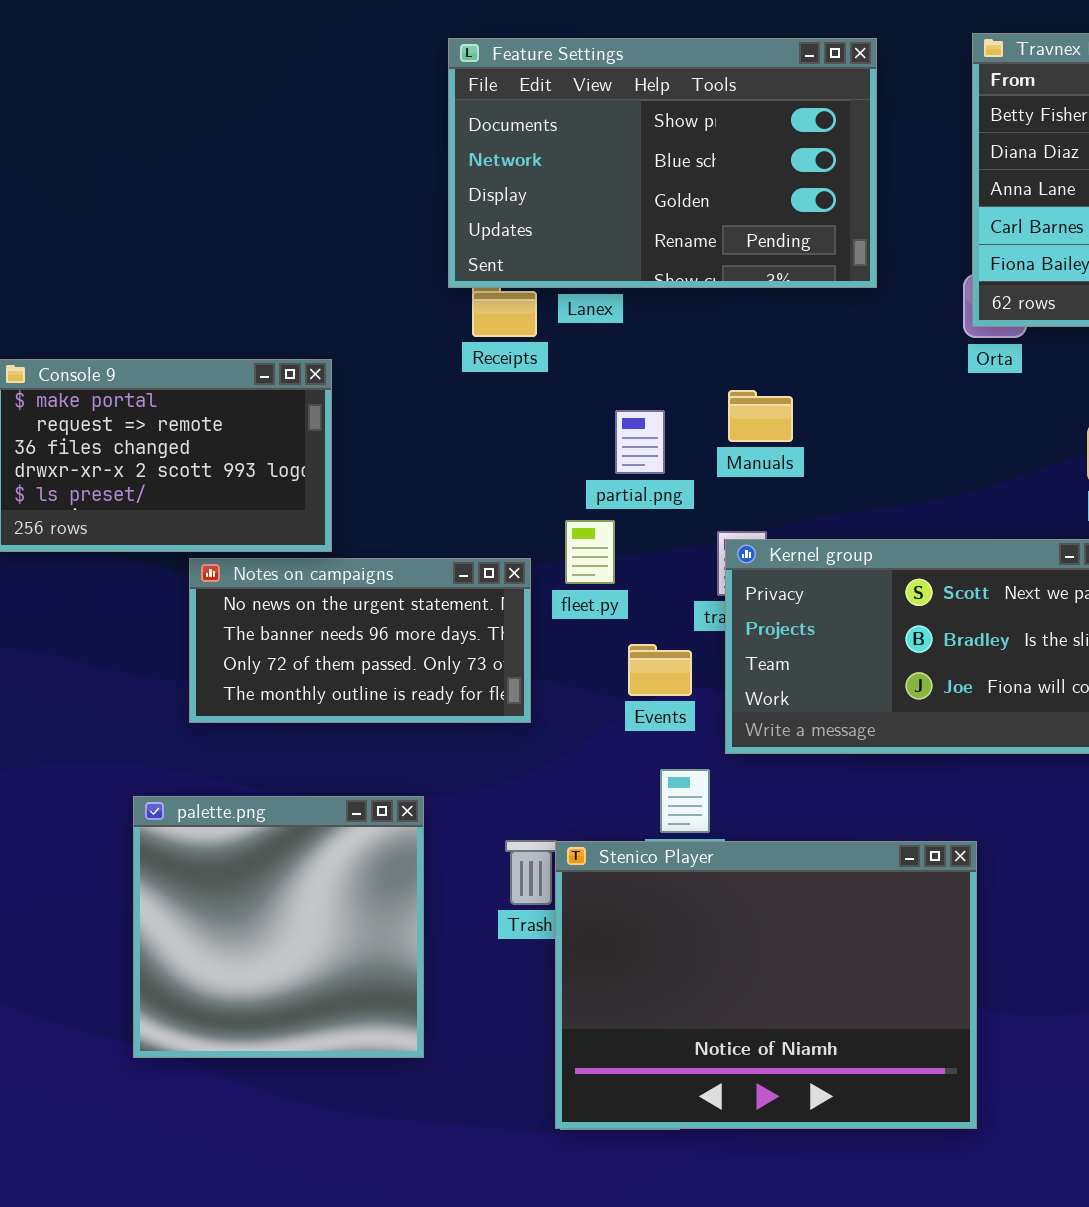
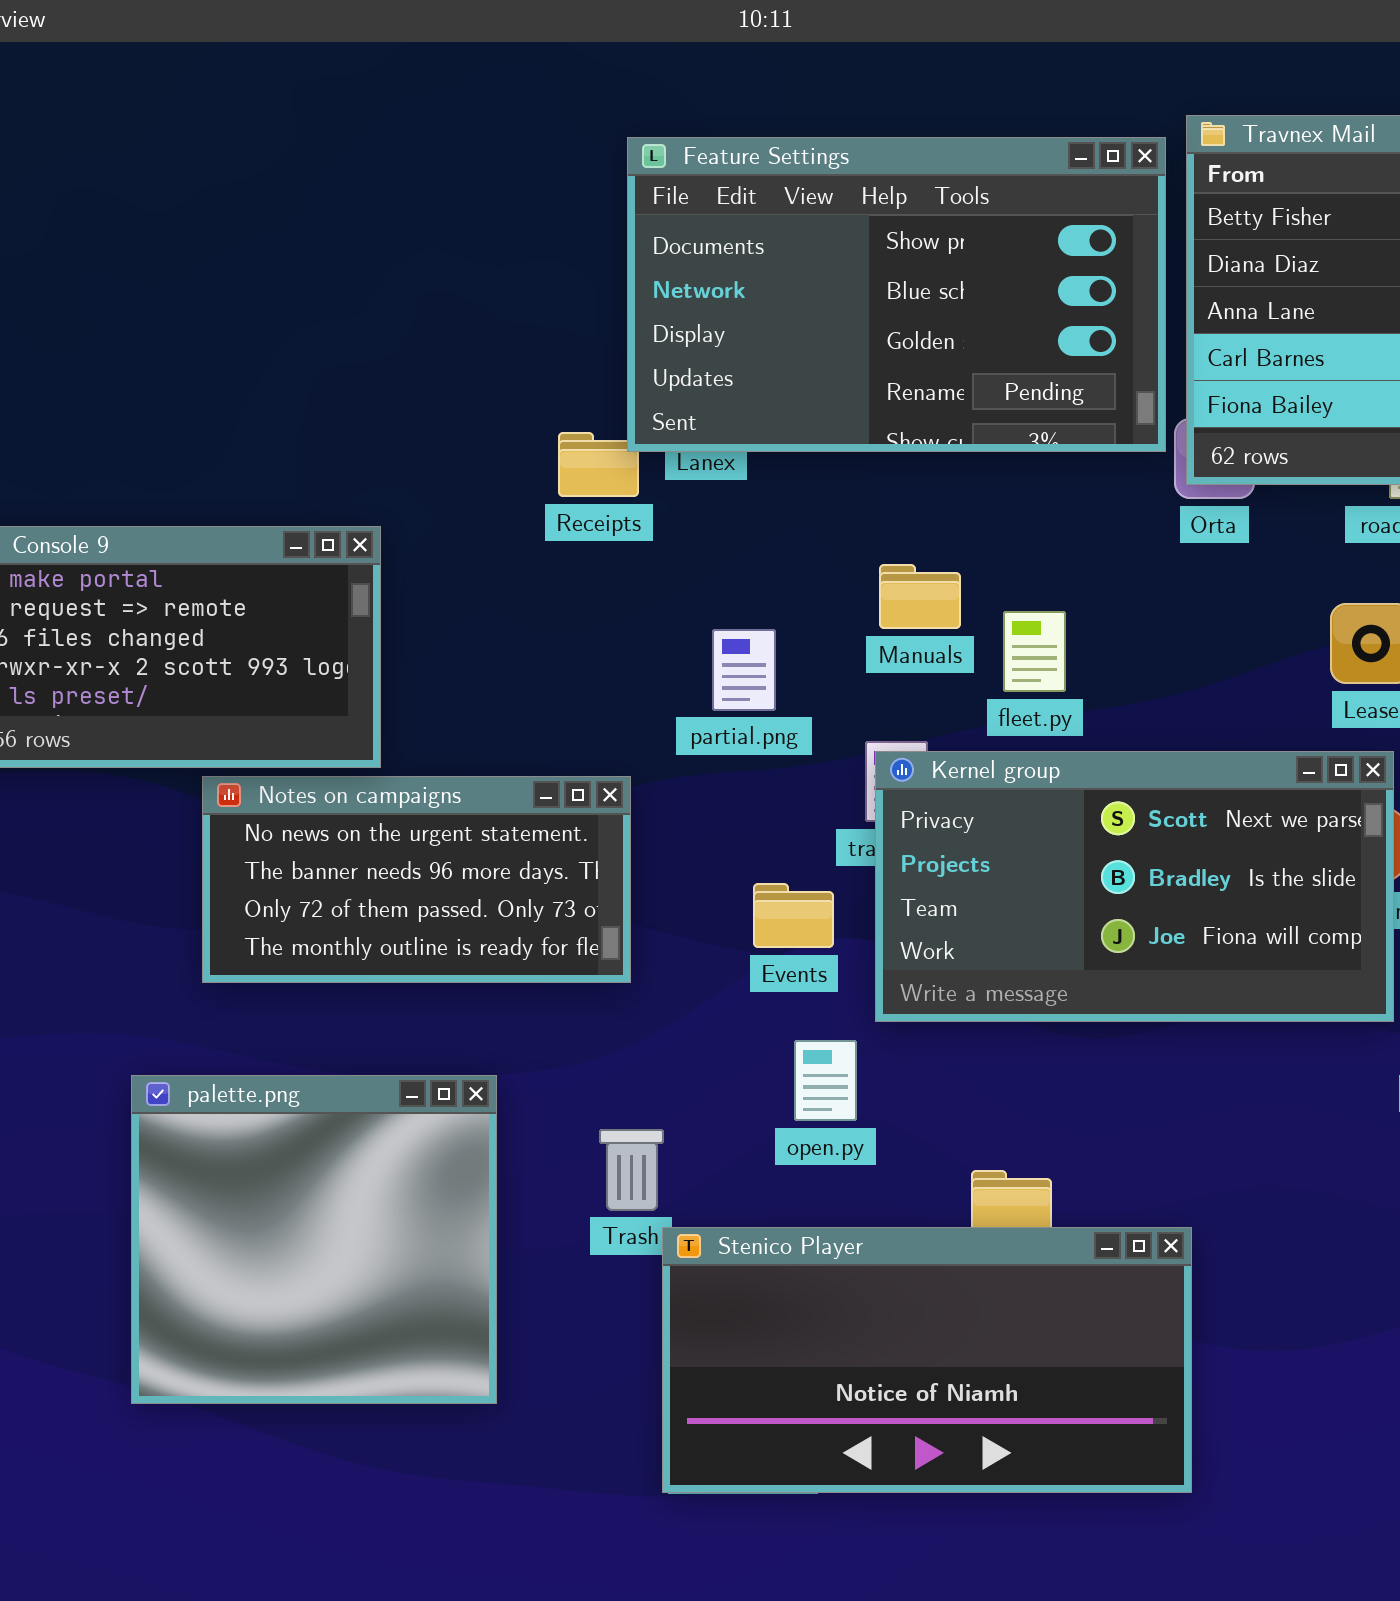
Feature Settings: [448,38,877,288] -> [627,137,1166,452], moved
partial.png: [615,410,665,474] -> [712,629,776,711], moved
fleet.py: [565,520,615,584] -> [1003,611,1066,692], moved
Stenico Player: [555,841,977,1129] -> [662,1227,1192,1493], resized

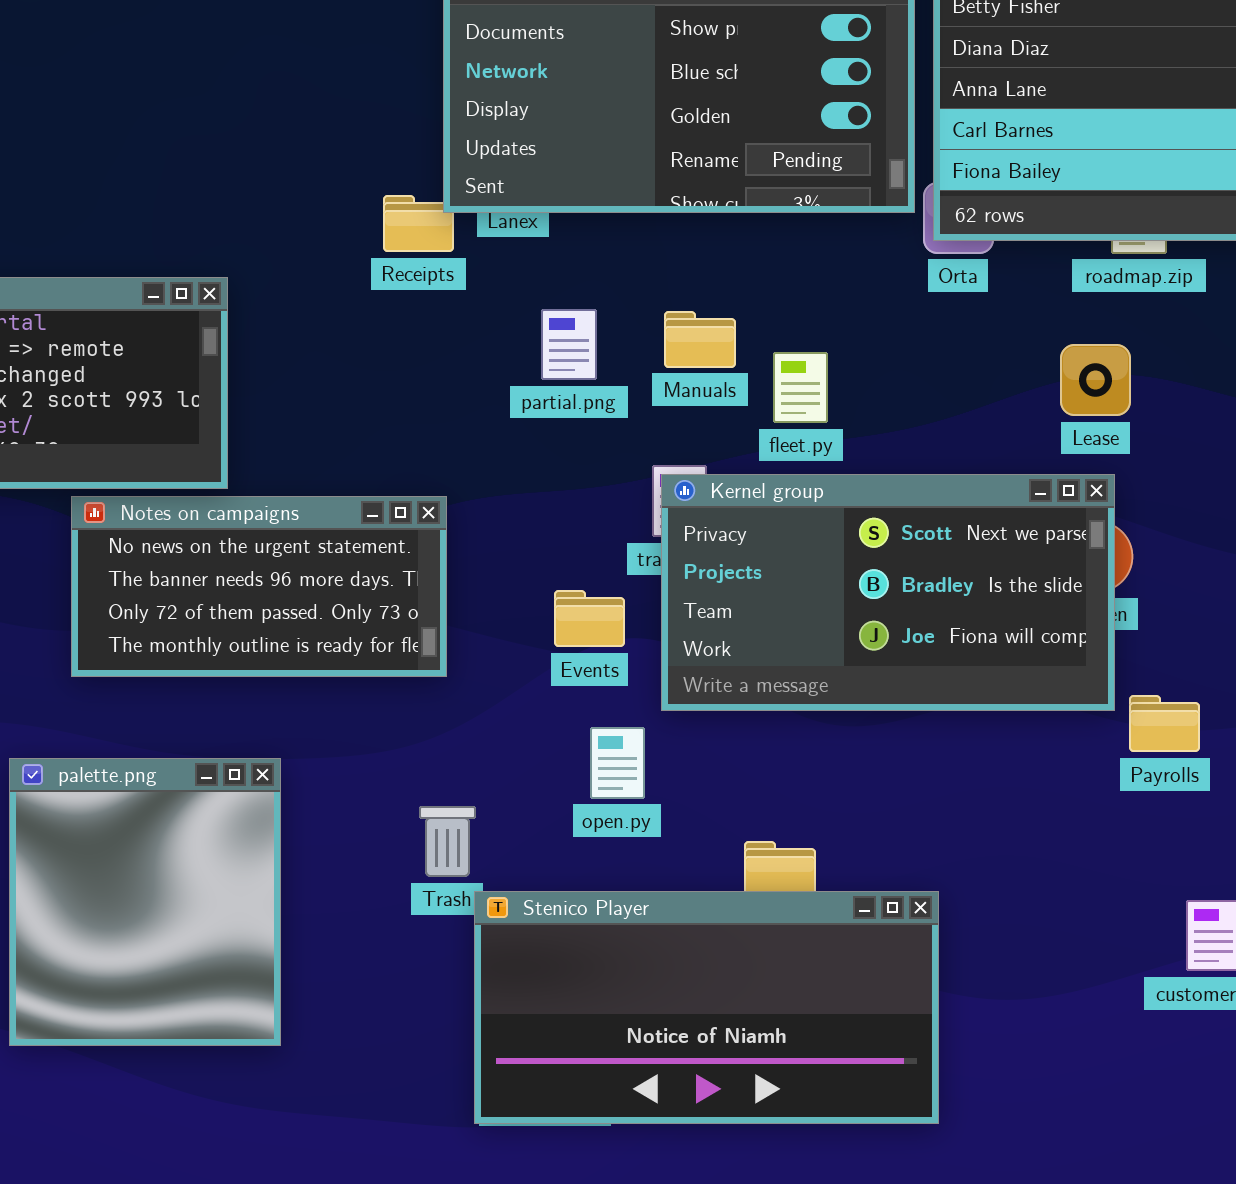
partial.png: [712,629,776,711] -> [541,309,597,380], moved
palette.png: [131,1075,497,1404] -> [9,758,281,1046], resized

